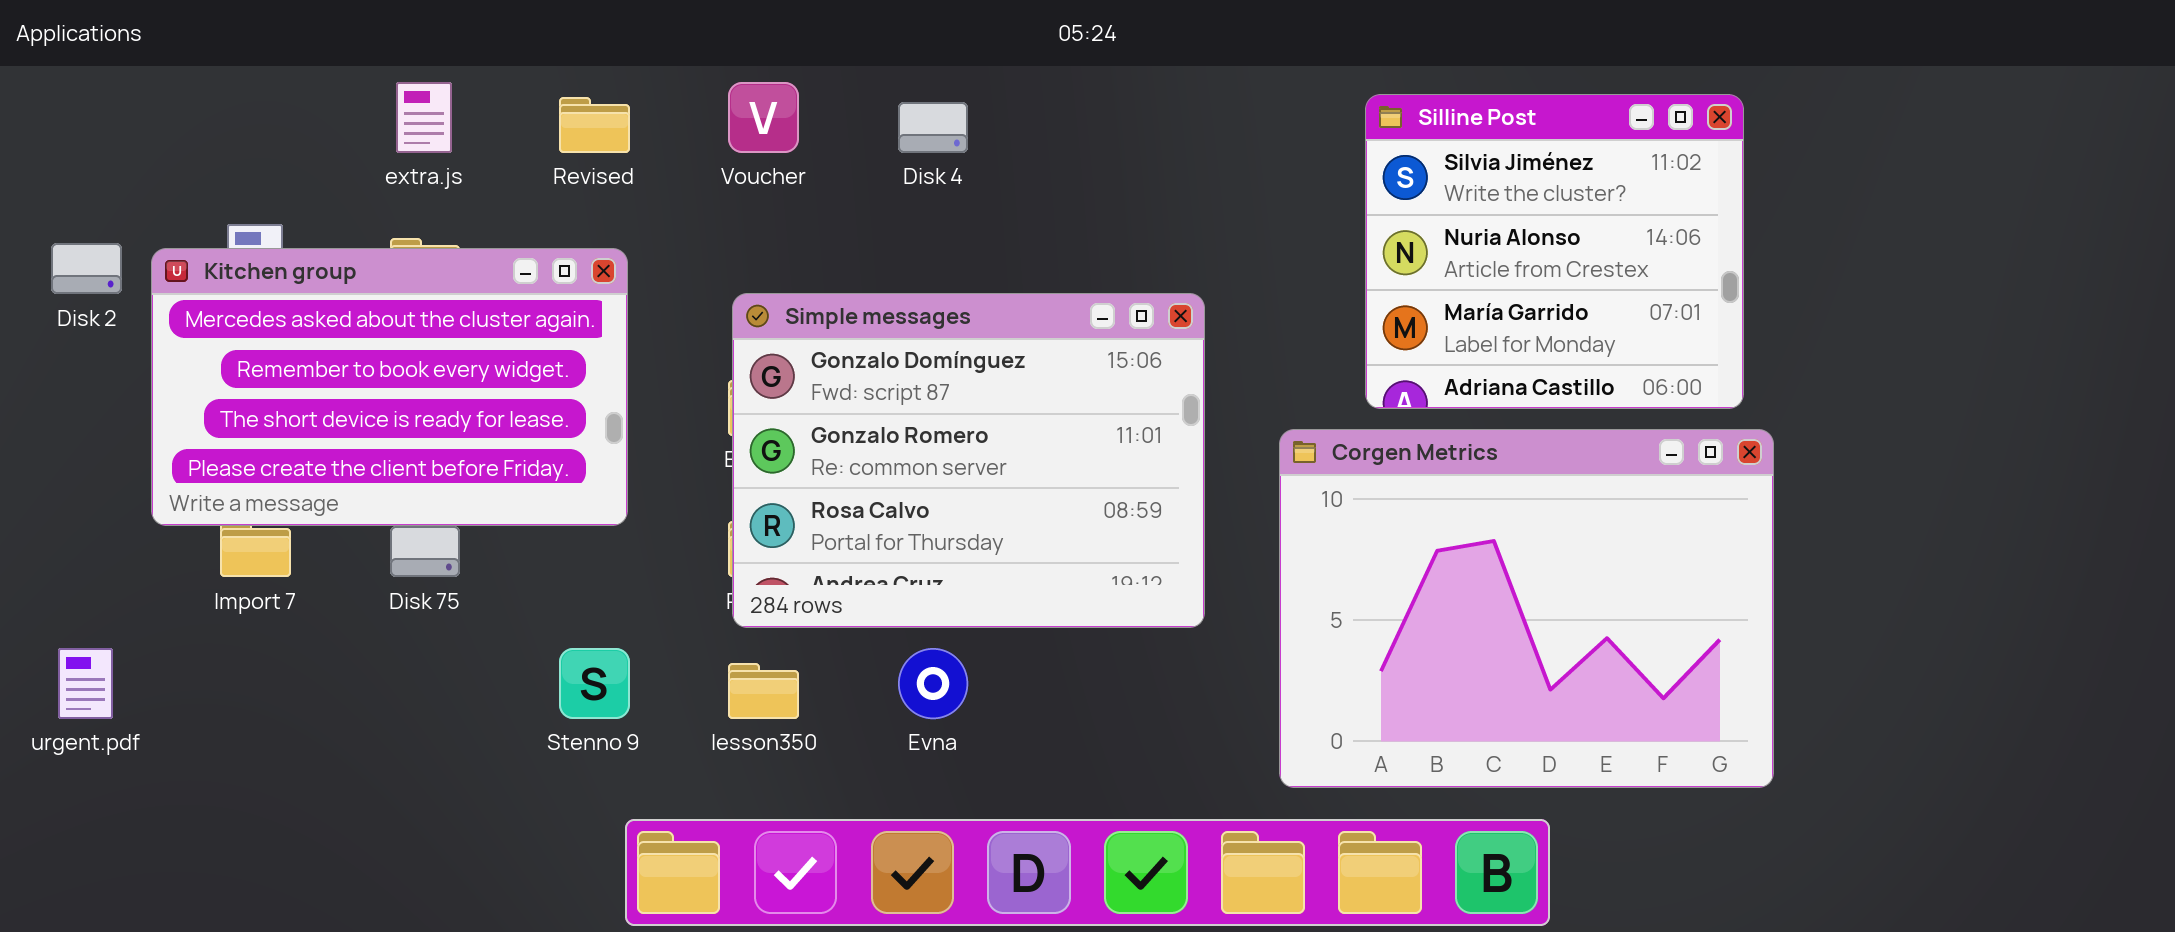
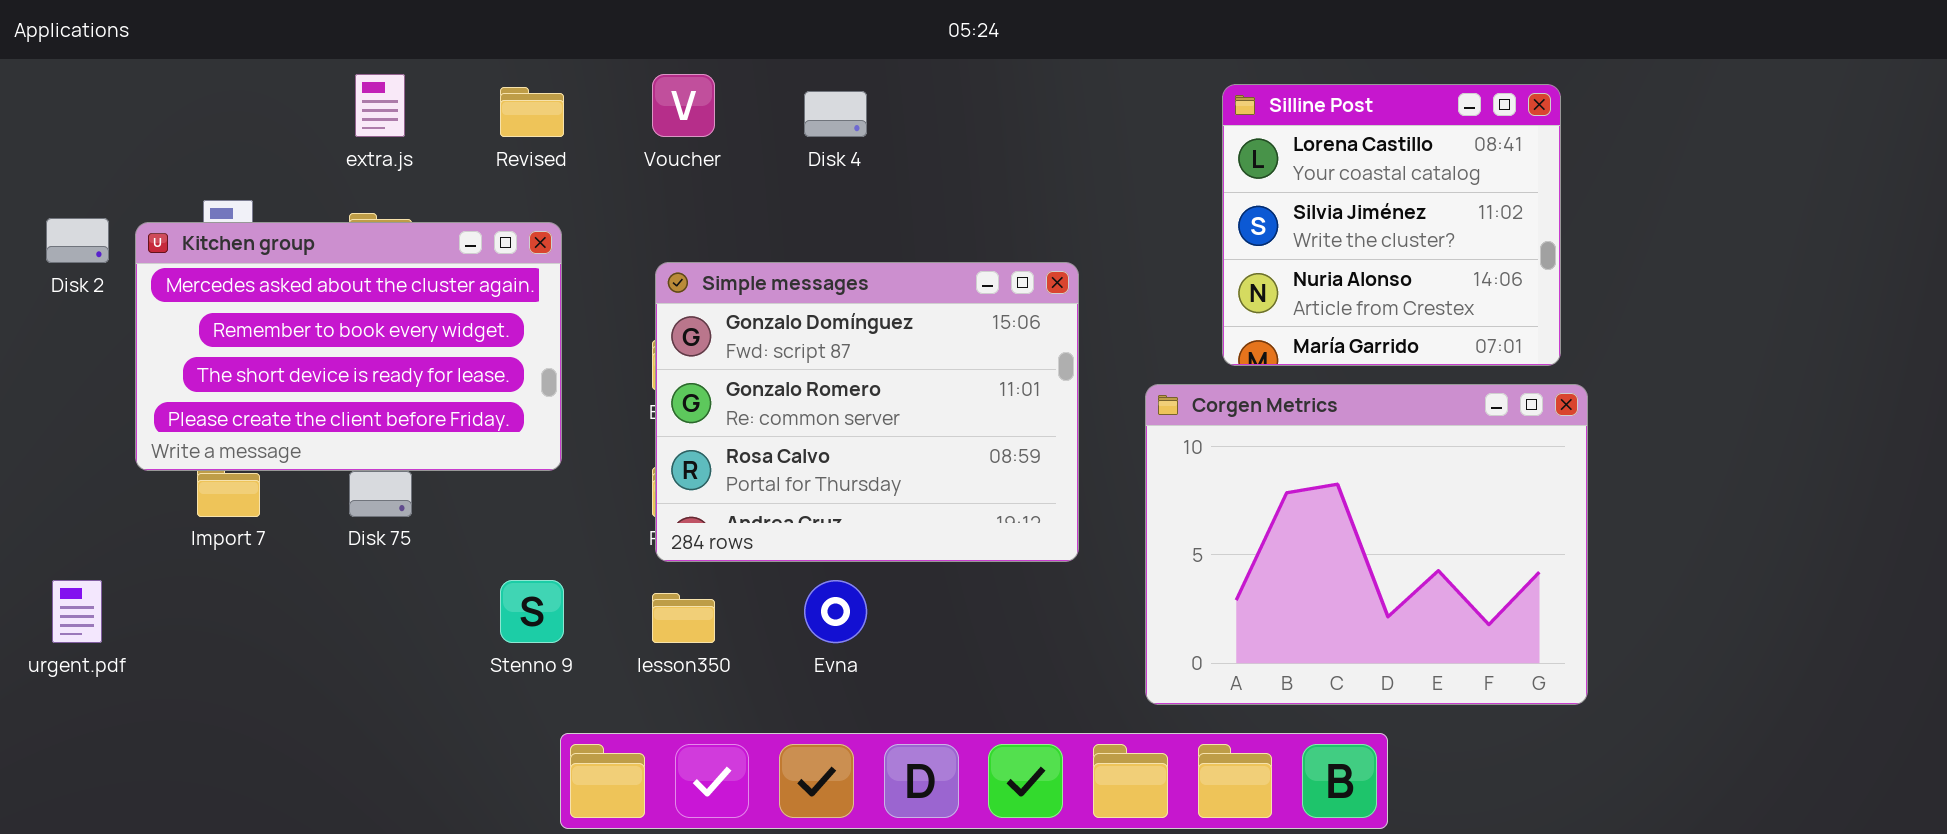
Silline Post: [1365,94,1744,409] -> [1222,84,1561,366], scrolled up 1 row

